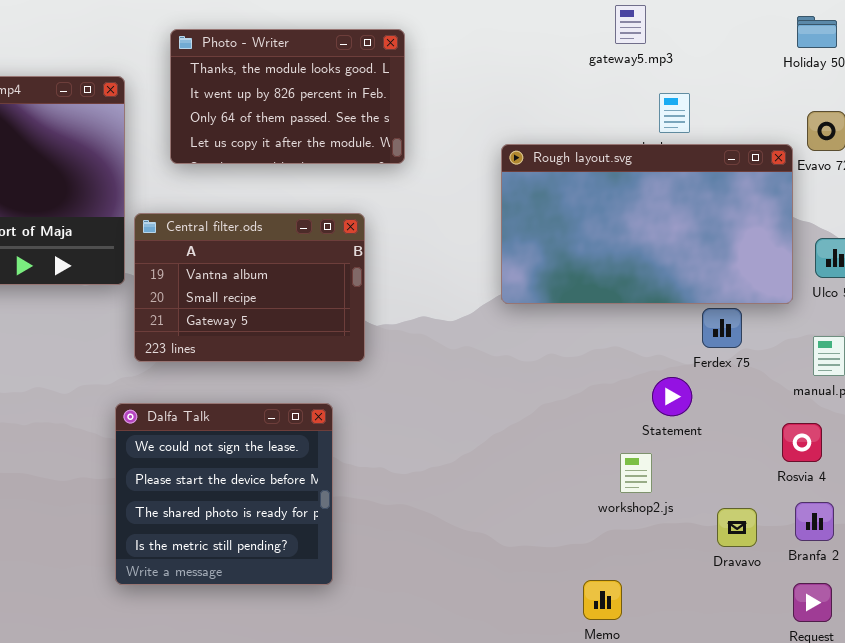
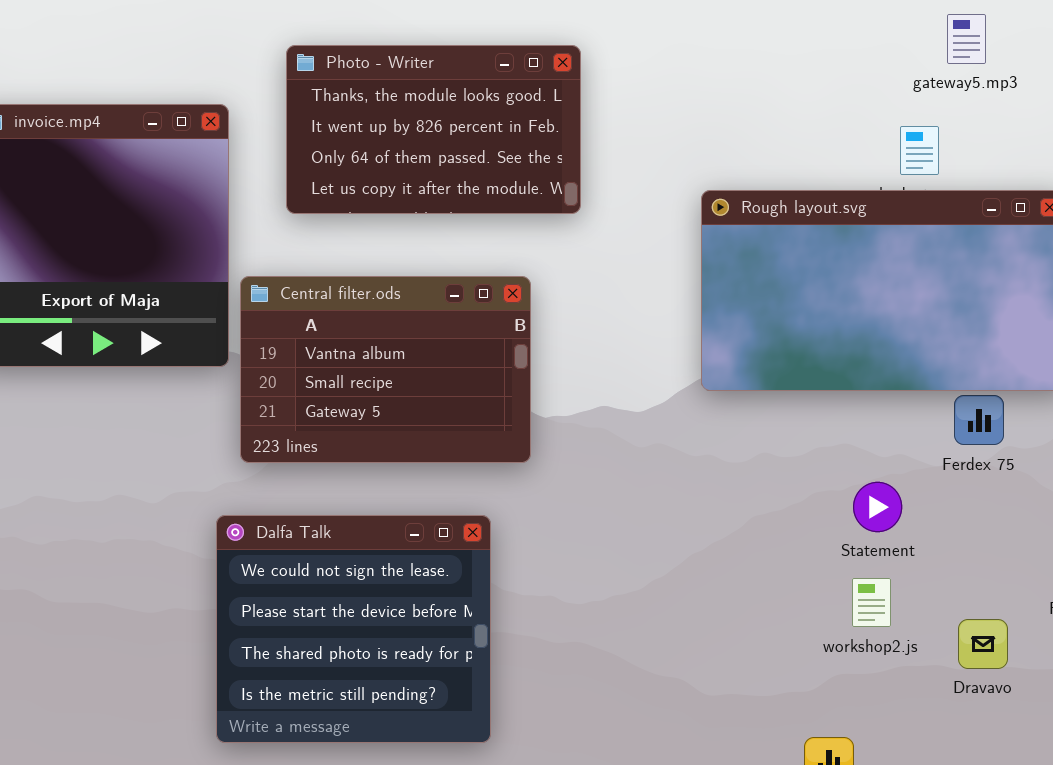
gateway5.mp3: [615,5,646,44] -> [947,14,986,64], moved
Statement: [652,377,692,416] -> [853,482,902,532], moved
Dravavo: [717,508,757,547] -> [958,619,1008,669], moved

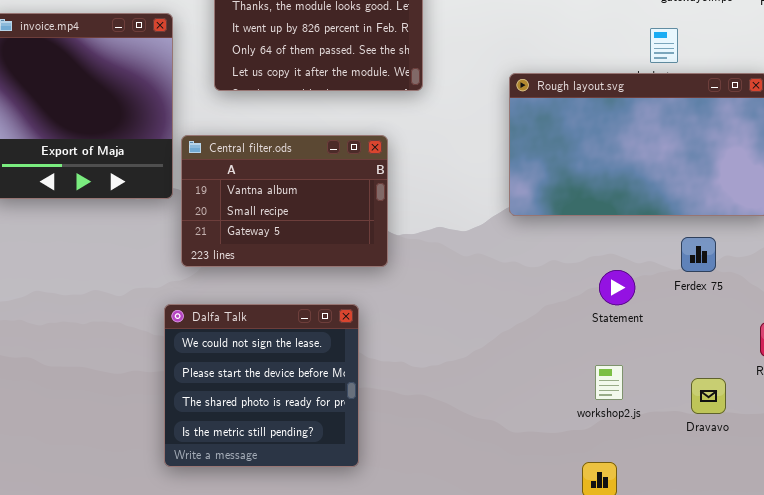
Ferdex 75: [954,395,1004,445] -> [681,237,716,272], moved
Statement: [853,482,902,532] -> [599,270,635,305], moved
workshop2.js: [852,578,891,627] -> [595,365,623,400], moved

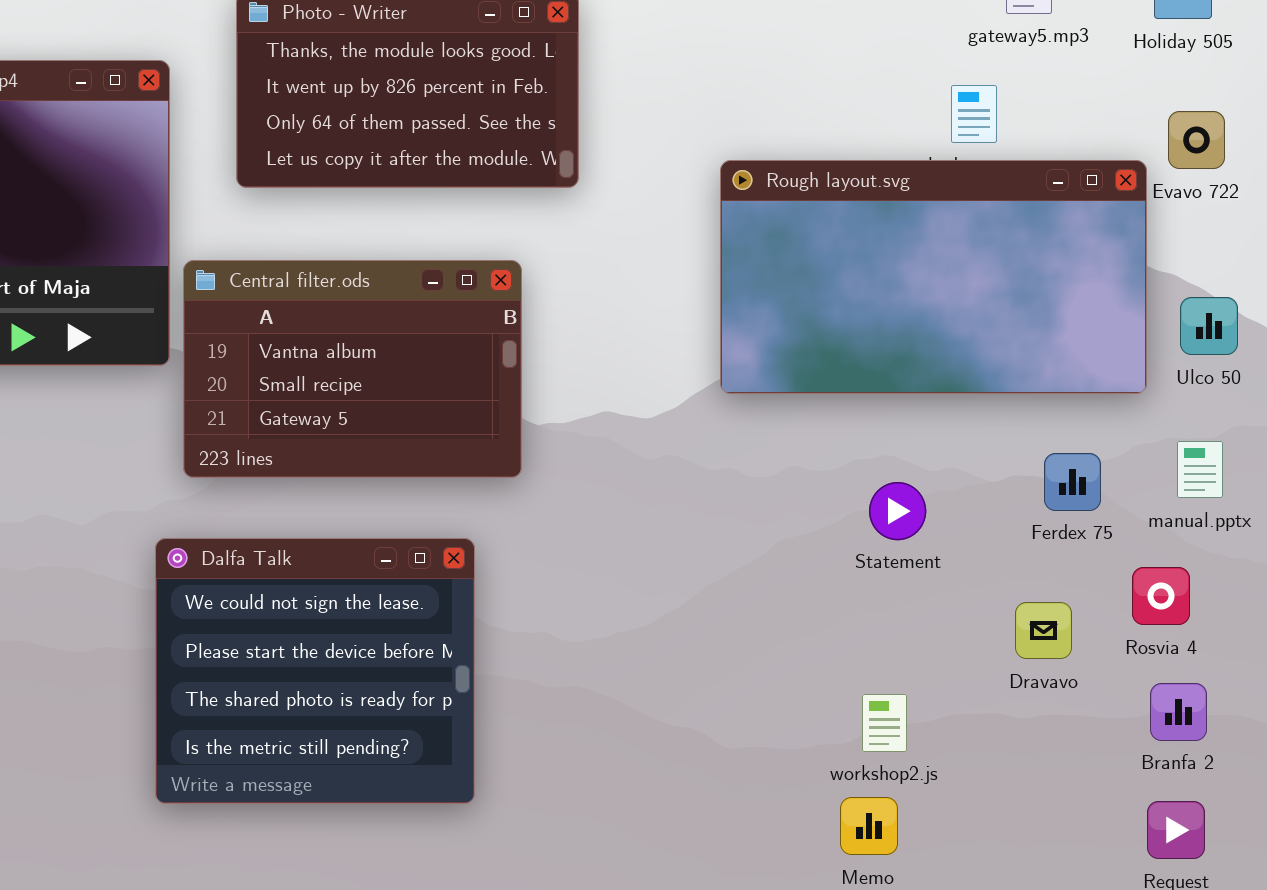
Ferdex 75: [681,237,716,272] -> [1044,453,1101,511], moved
workshop2.js: [595,365,623,400] -> [862,694,907,752], moved
Dravavo: [691,378,726,414] -> [1015,602,1072,659], moved

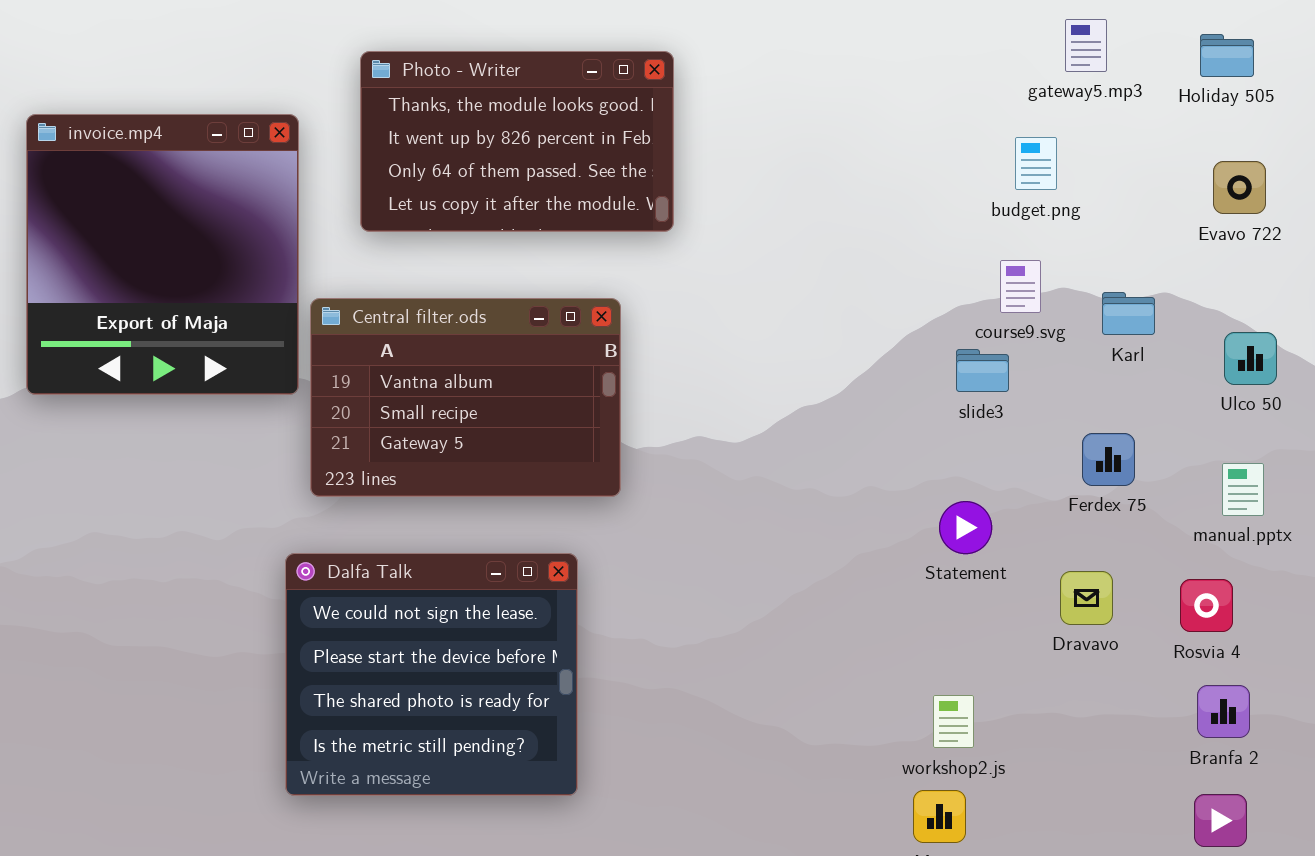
Rough layout.svg: [720,160,1147,394] -> none, closed
Ferdex 75: [1044,453,1101,511] -> [1082,433,1135,486], moved
Dravavo: [1015,602,1072,659] -> [1060,571,1113,625], moved

